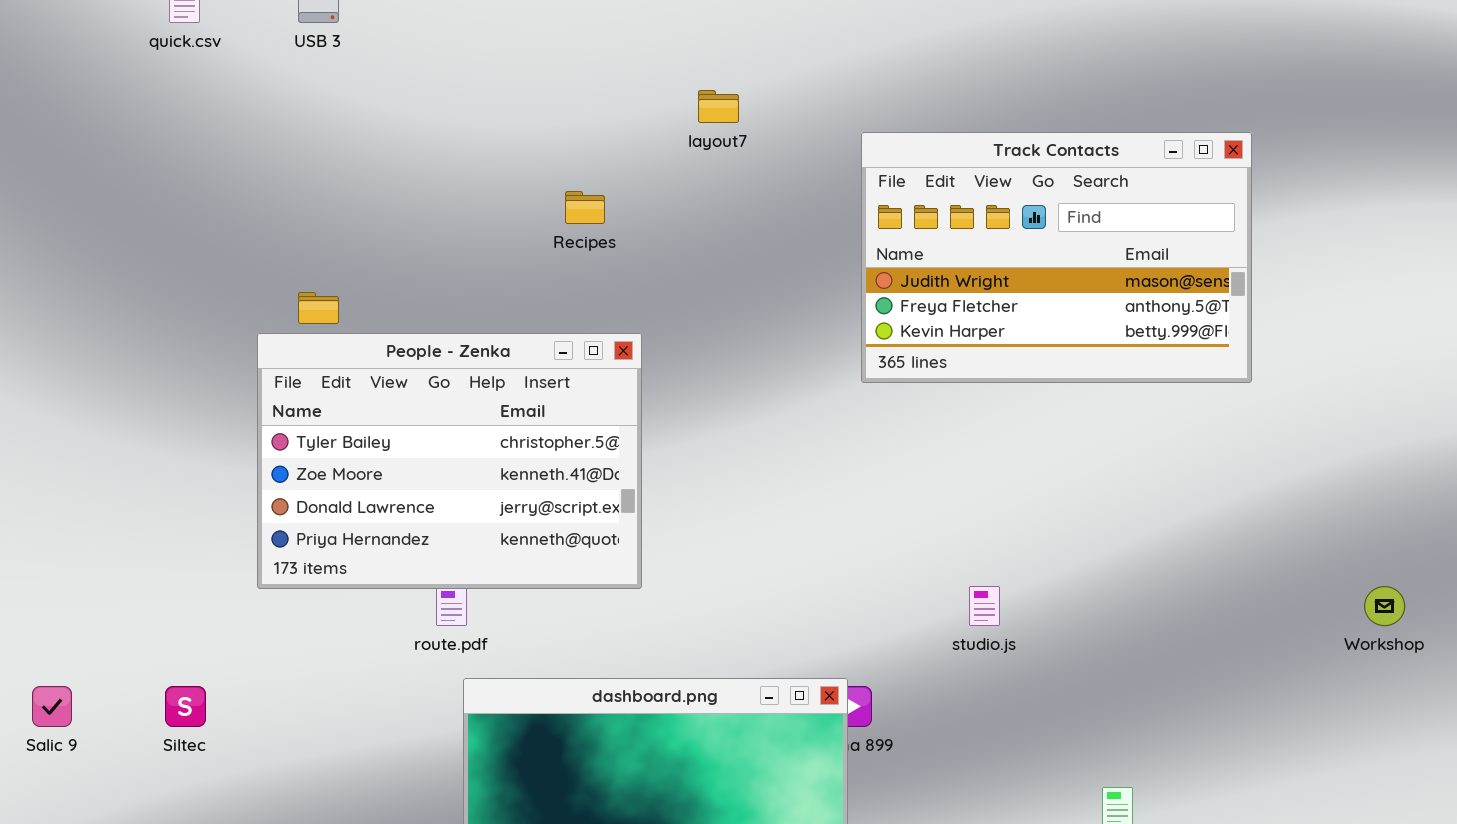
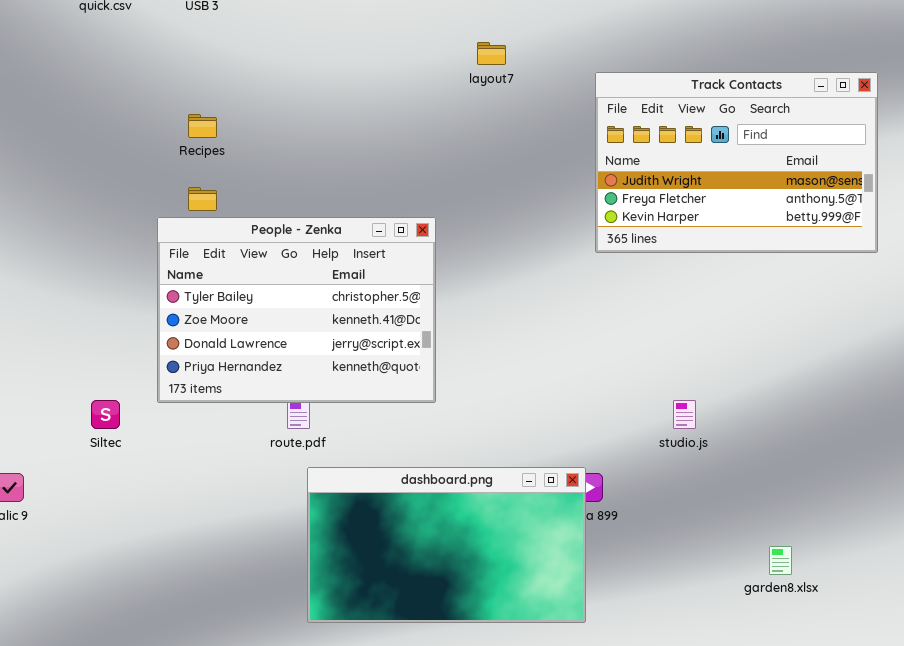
Recipes: [565,191,605,224] -> [188,114,217,138], moved
Siltec: [165,686,206,727] -> [91,400,120,429], moved

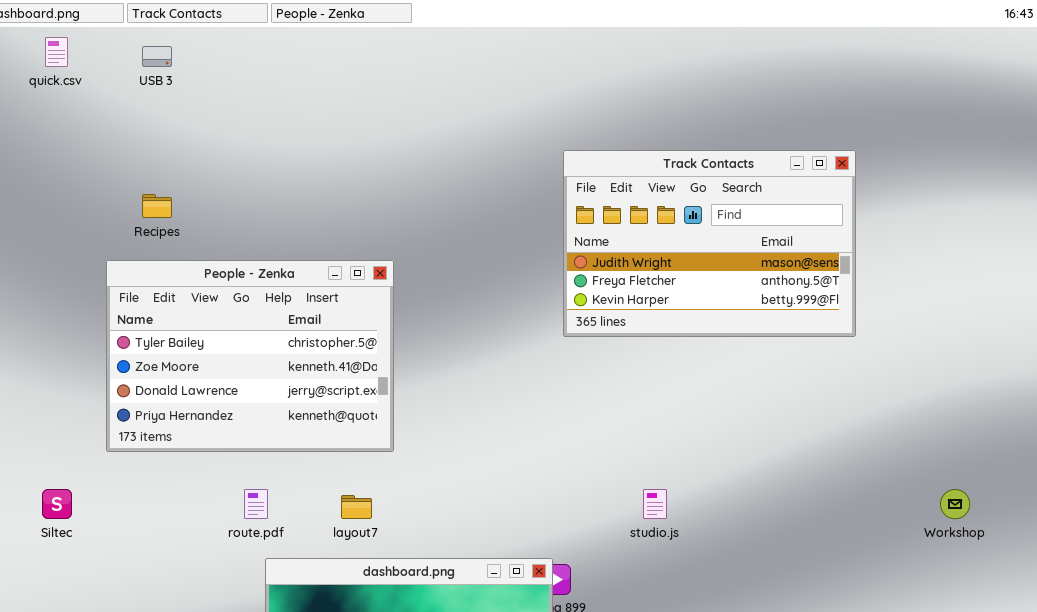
layout7: [477,42,506,65] -> [341,495,372,519], moved
People - Zenka: [157,217,436,403] -> [106,260,394,452], moved

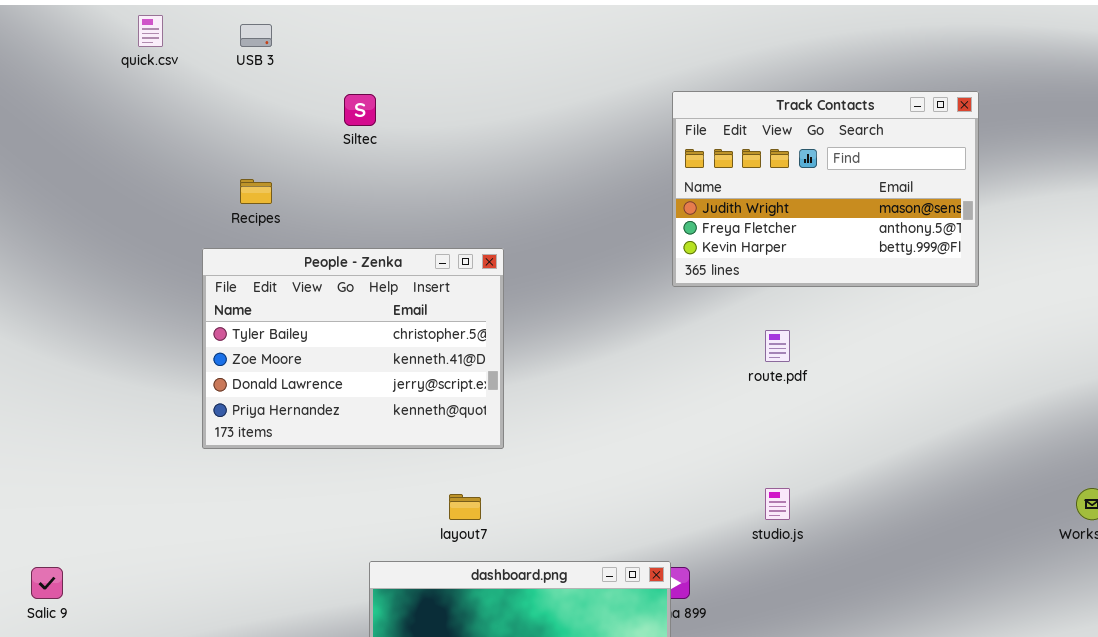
Track Contacts: [563,150,856,337] -> [672,91,979,287], moved
Siltec: [42,489,72,519] -> [344,94,376,126], moved
route.pdf: [244,489,268,519] -> [765,330,790,362], moved

